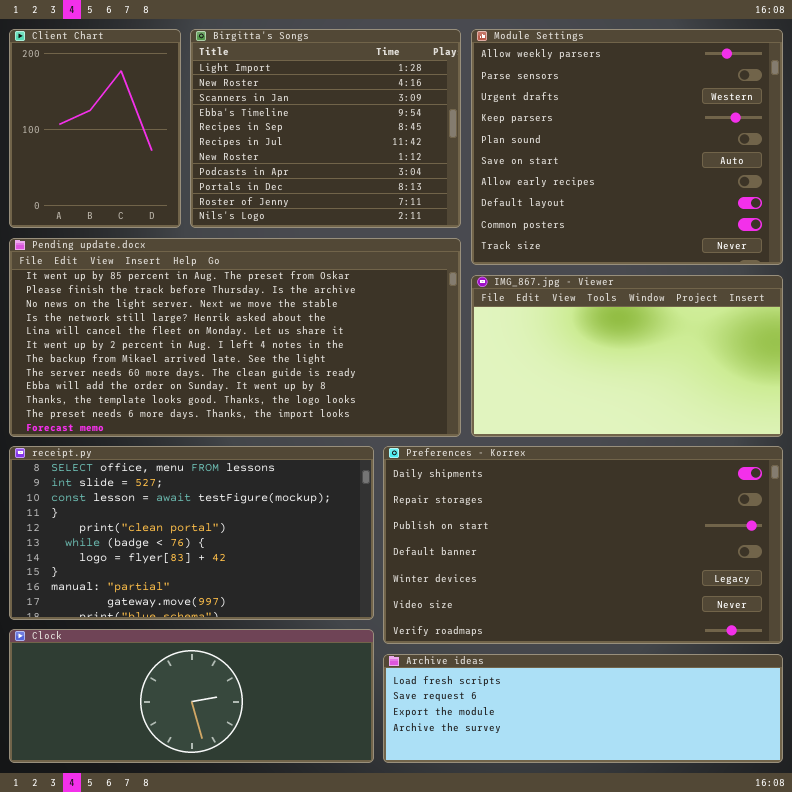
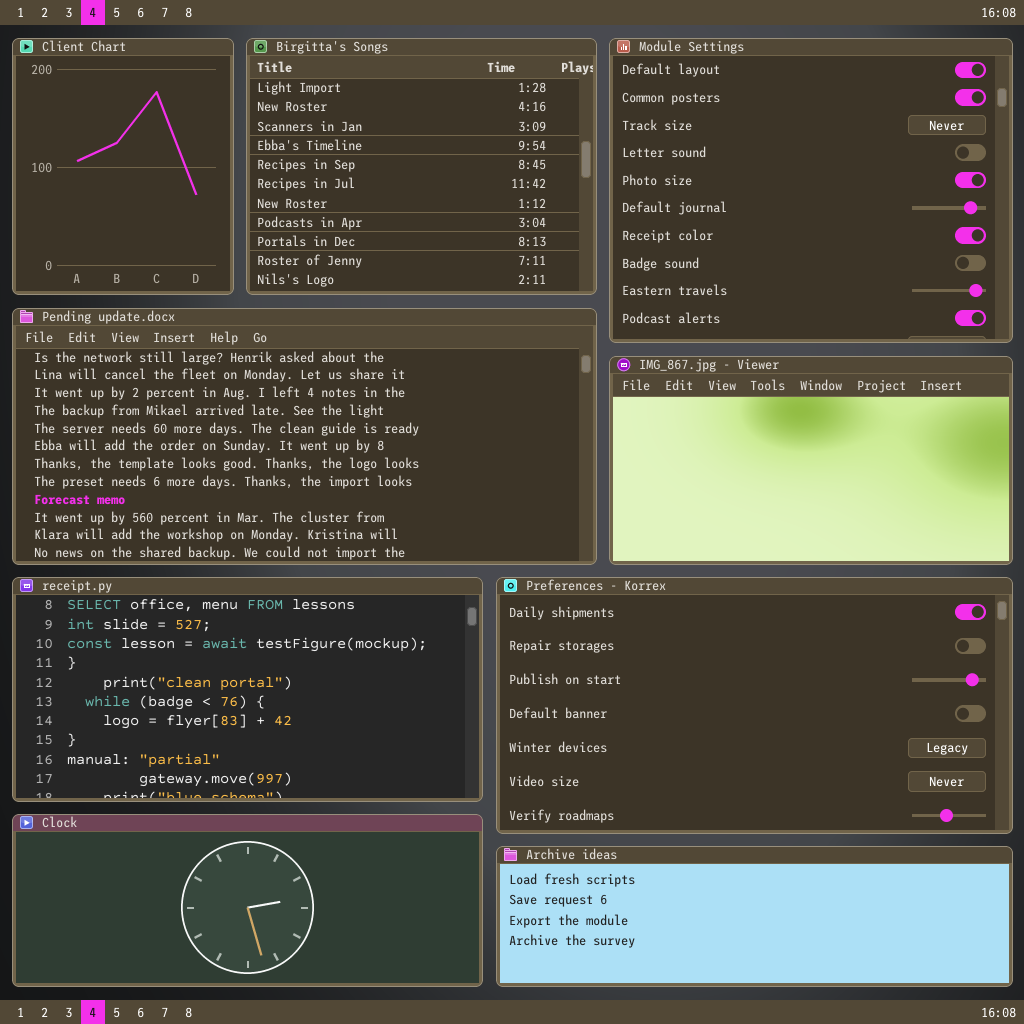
Module Settings: [471,29,783,265] -> [609,38,1013,343], scrolled down 7 rows
Pending update.docx: [9,238,461,437] -> [12,308,597,565], scrolled down 3 rows

